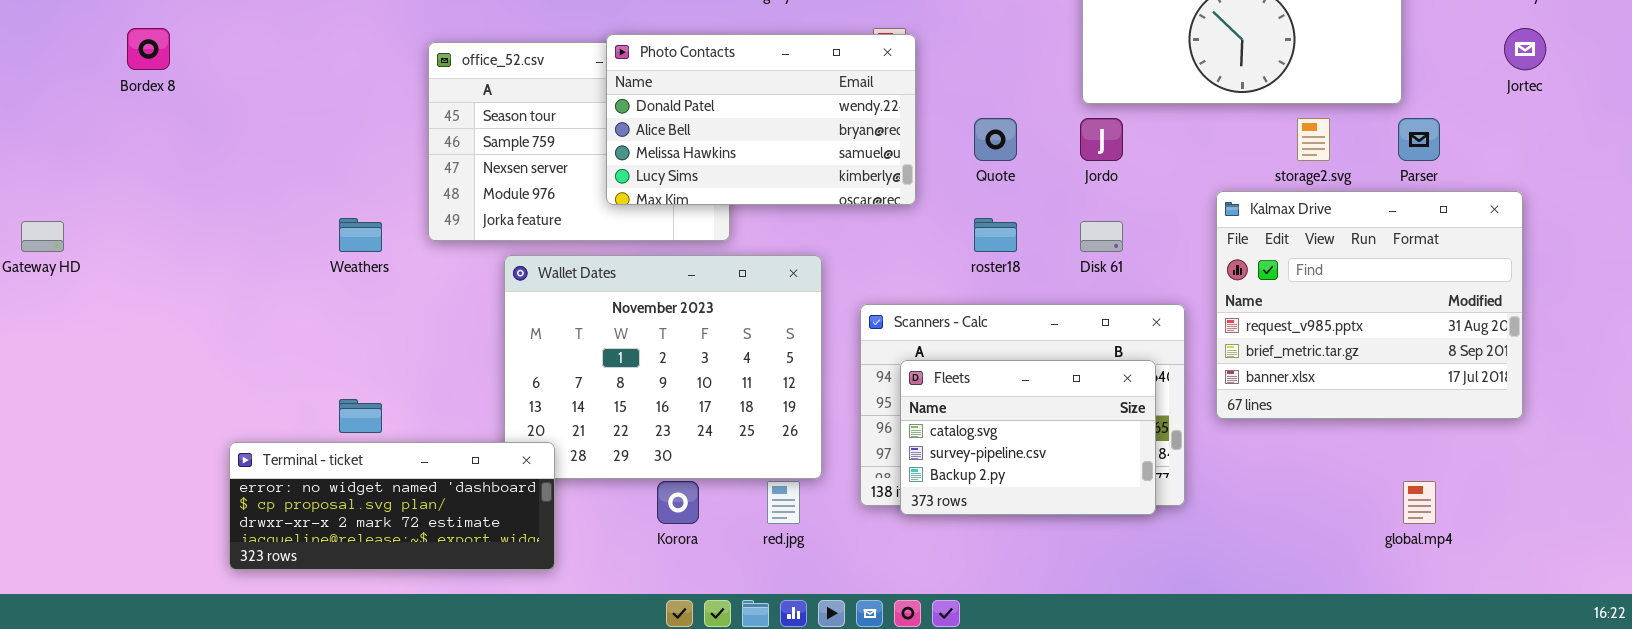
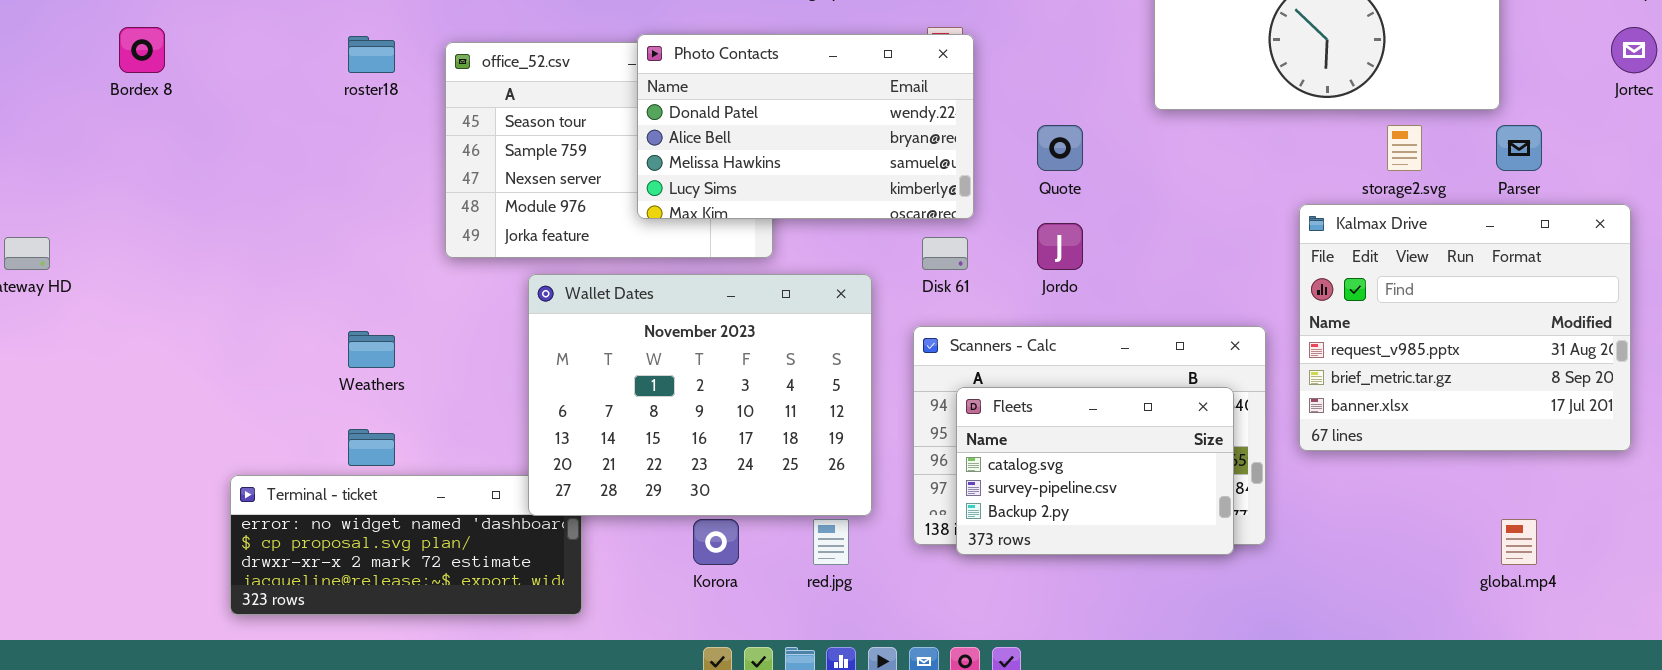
Jordo: [1080,118,1123,161] -> [1037,223,1083,270], moved
Weathers: [339,218,382,252] -> [348,331,395,368], moved
roster18: [974,218,1017,252] -> [348,36,395,73], moved
Disk 61: [1080,221,1123,252] -> [922,237,968,270], moved
Wallet Dates: [504,255,822,479] -> [528,274,872,516], raised

